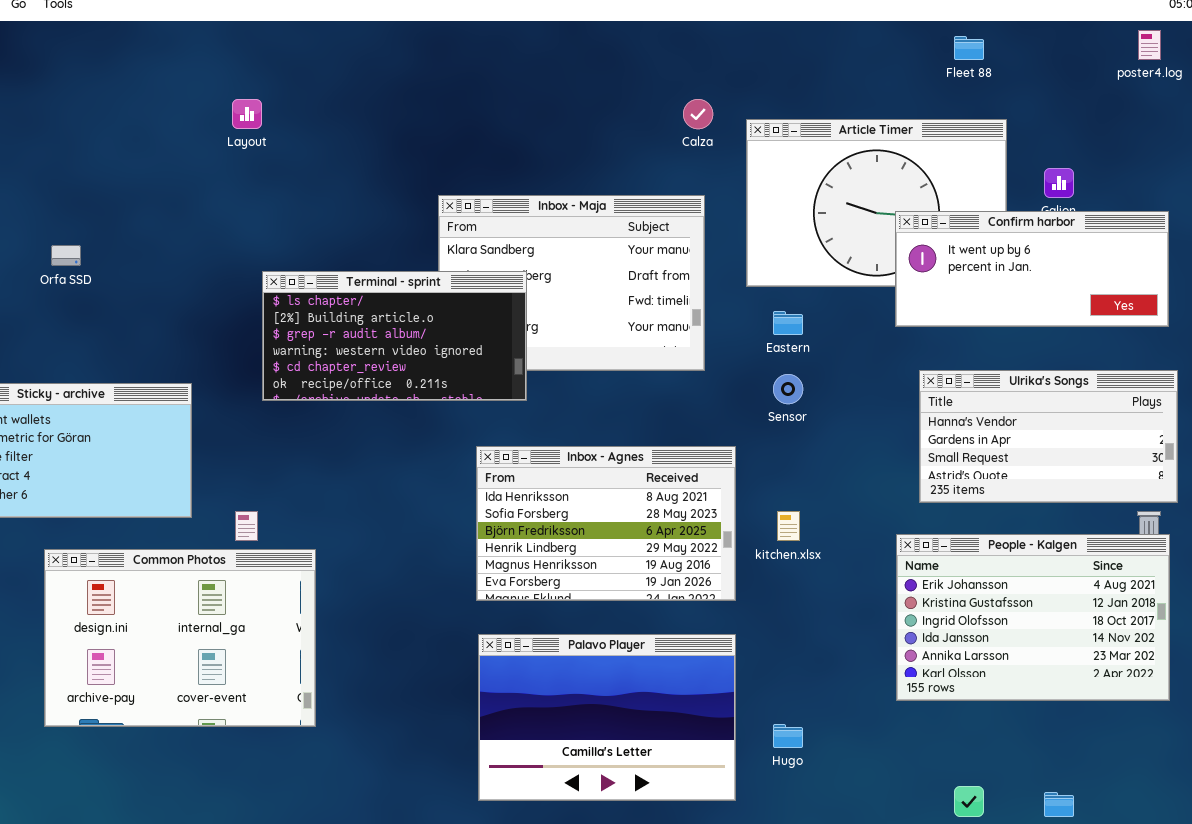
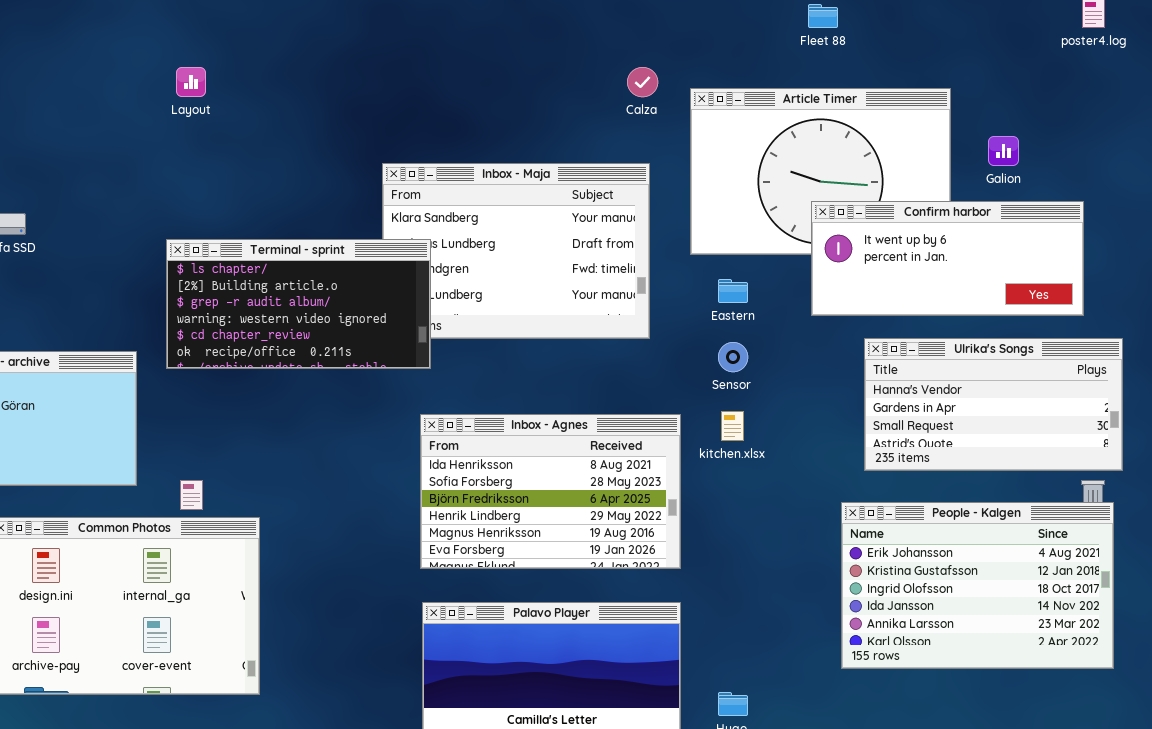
Fleet 88: [954,36,984,60] -> [808,4,838,28], moved
Confirm harbor: [895,211,1169,327] -> [811,201,1084,316], moved
Terminal - sprint: [262,271,527,401] -> [166,239,431,369], moved
kitchen.xlsx: [777,511,800,541] -> [721,411,744,441], moved

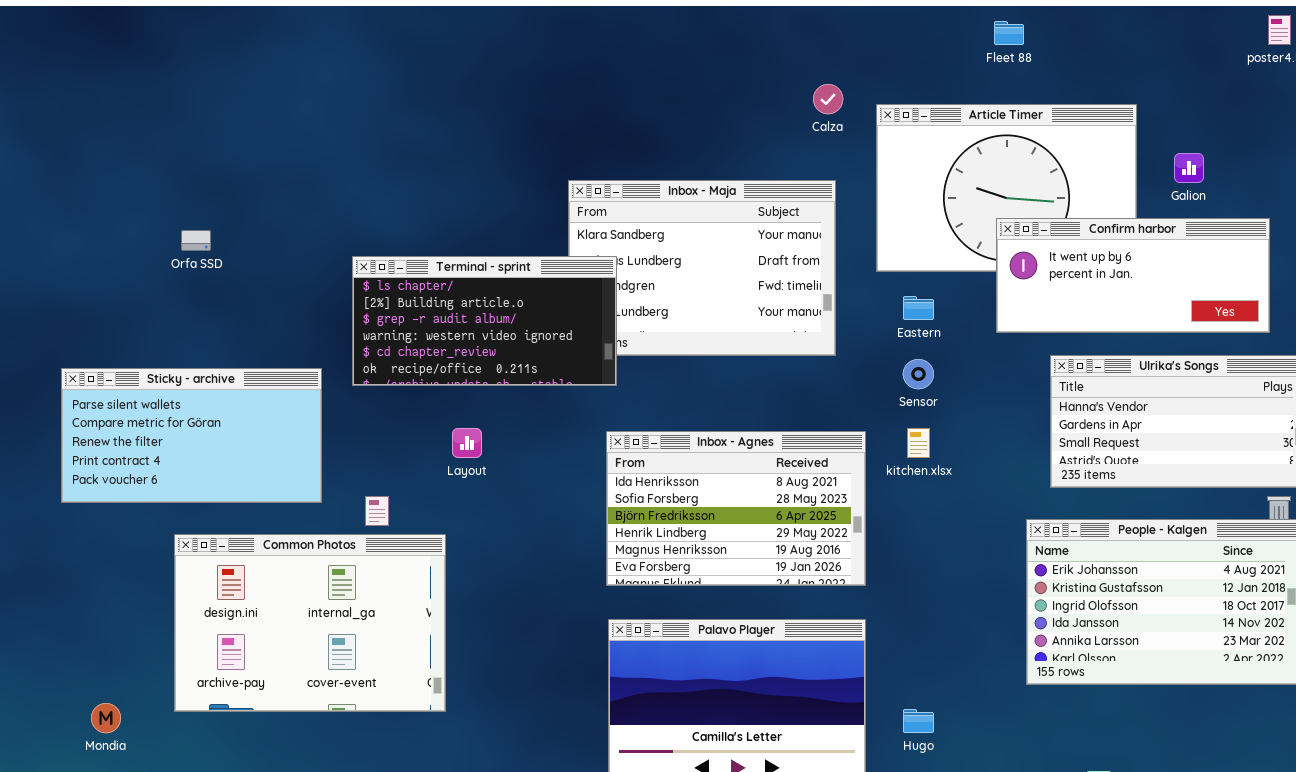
Layout: [176,67,206,97] -> [452,428,482,458], moved

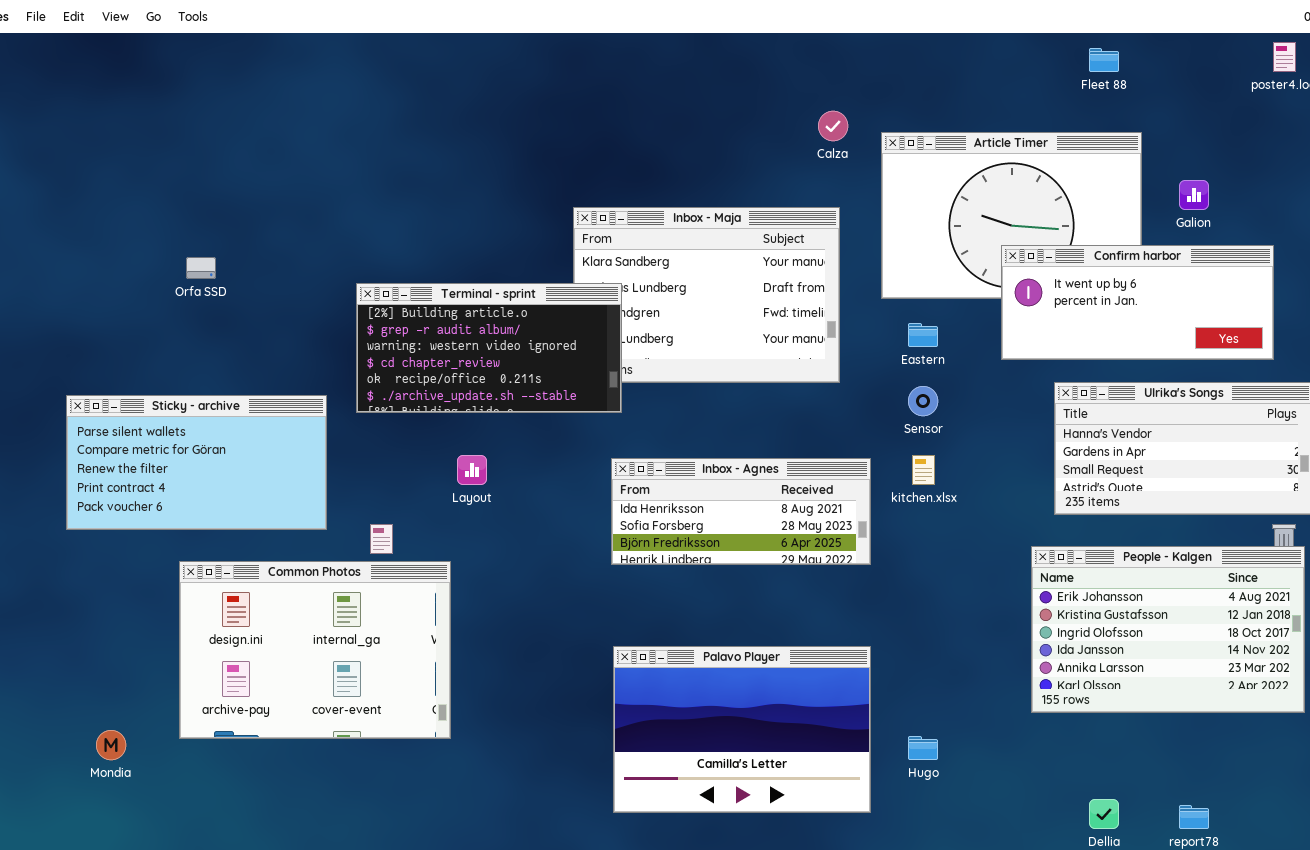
Fleet 88: [994,21,1024,45] -> [1089,48,1119,72], moved
Terminal - sprint: [352,256,617,386] -> [356,283,622,413], scrolled down 1 row
Inbox - Agnes: [606,431,866,586] -> [611,458,871,565], resized

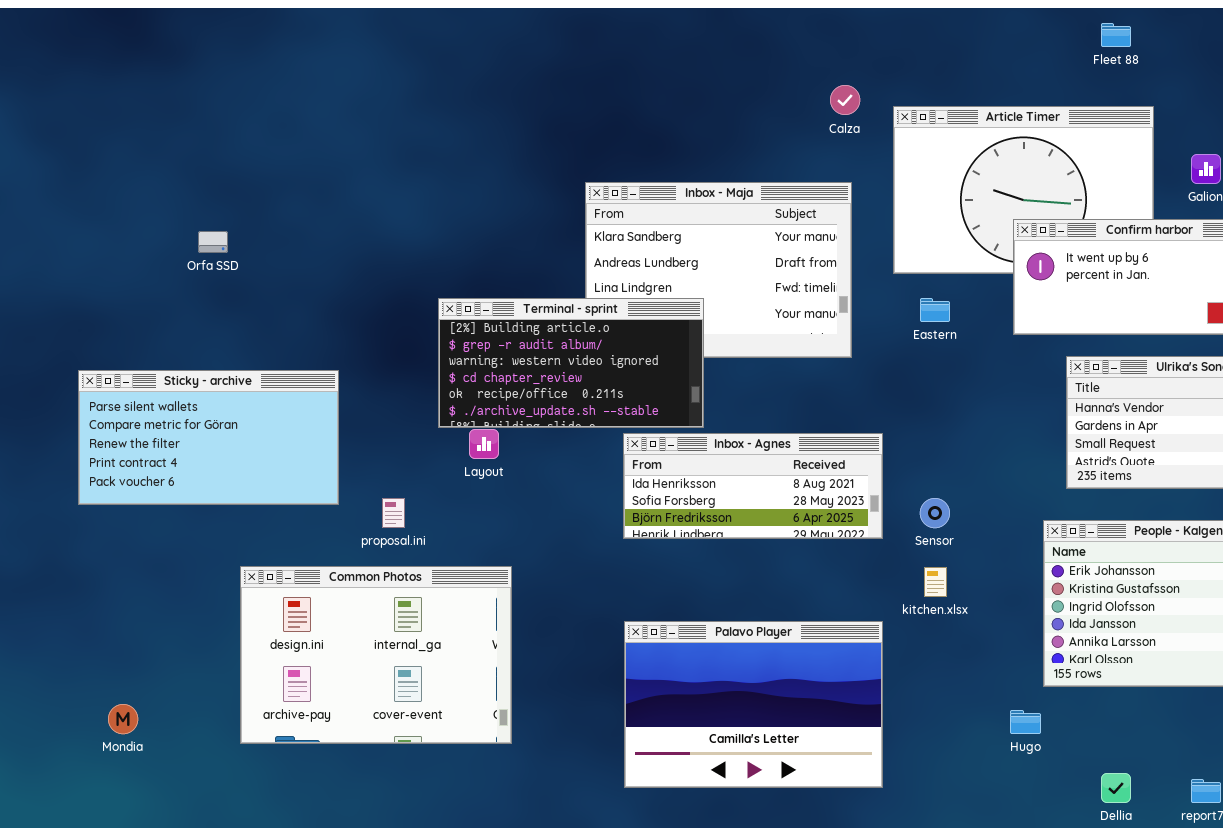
Terminal - sprint: [356,283,622,413] -> [438,298,704,428], moved
Sensor: [908,386,938,416] -> [920,498,950,528], moved
kitchen.xlsx: [912,455,935,485] -> [924,567,947,597], moved
Common Photos: [179,561,451,739] -> [240,566,512,744], moved
Hugo: [908,736,938,760] -> [1010,710,1041,734], moved

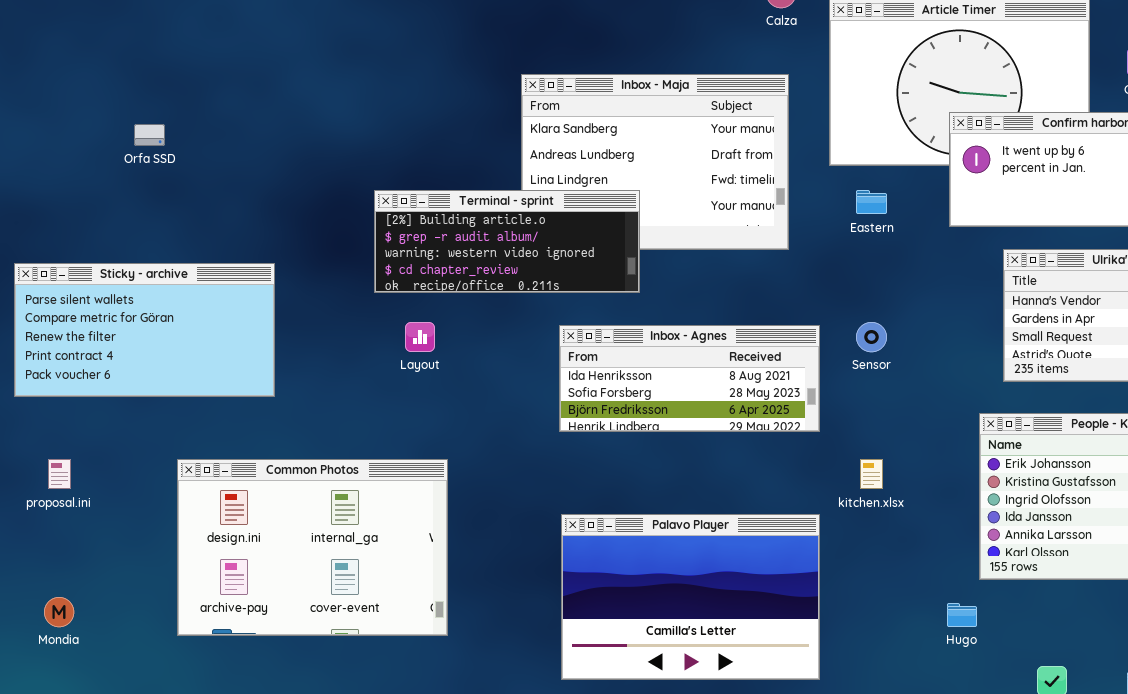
Terminal - sprint: [438,298,704,428] -> [374,190,640,293], resized
proposal.ini: [382,498,405,528] -> [48,459,71,489], moved
Sensor: [920,498,950,528] -> [856,322,887,352], moved

